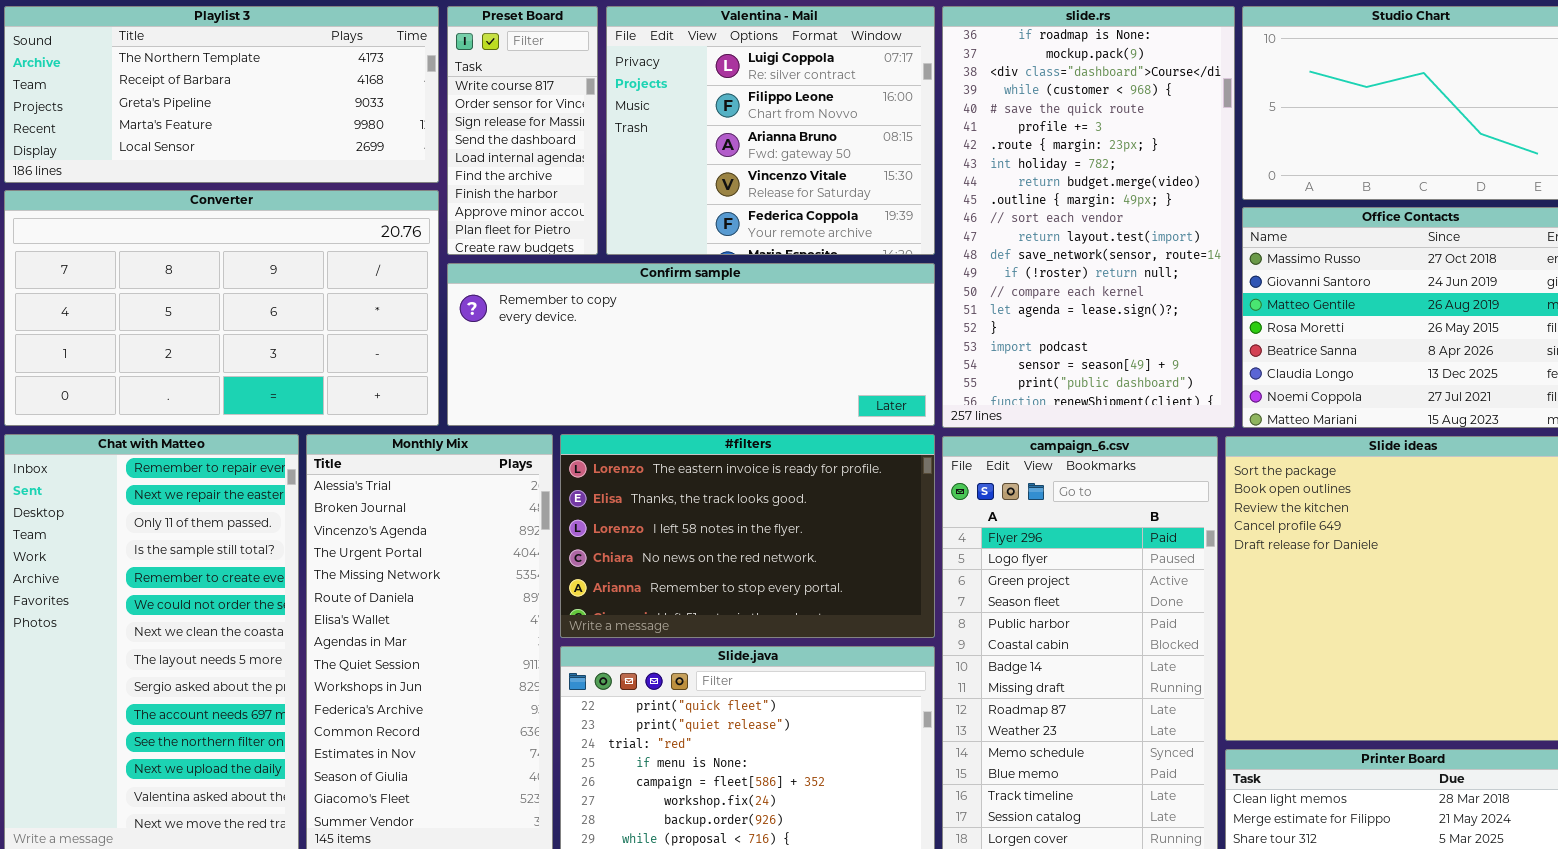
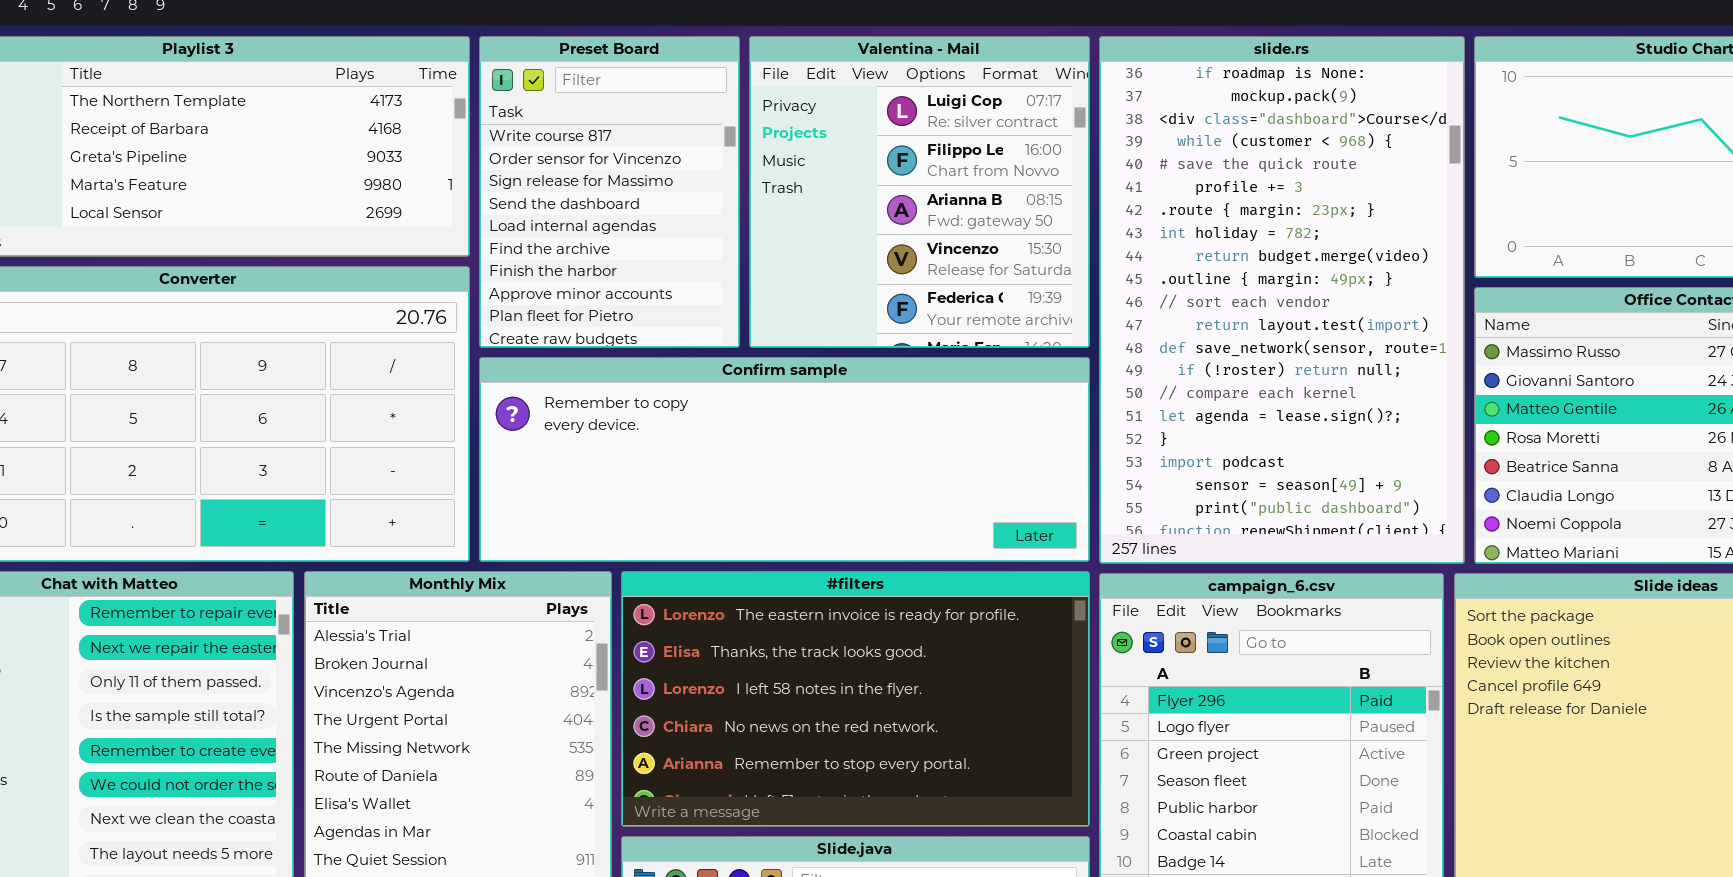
Preset Board: [447,6,598,255] -> [479,36,740,348], resized
Valentina - Mail: [606,6,935,255] -> [749,36,1090,348], resized

